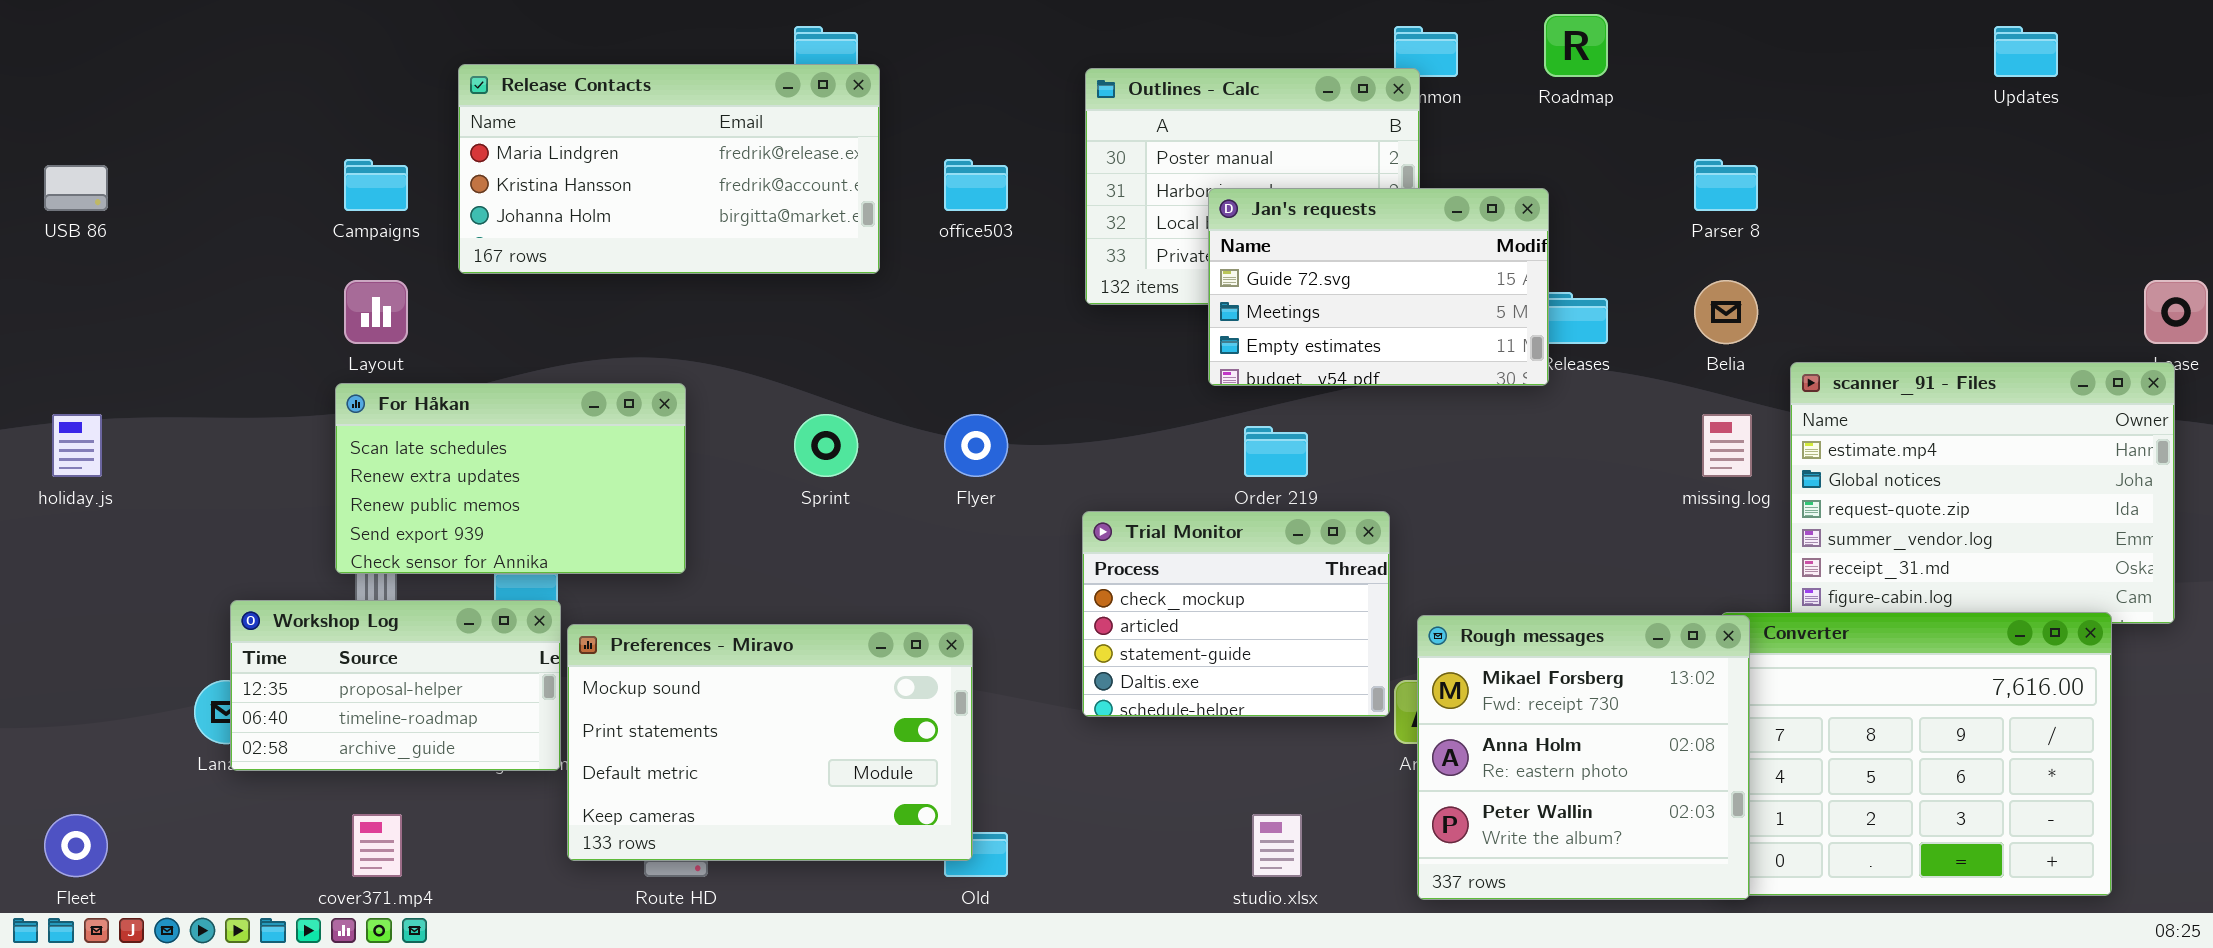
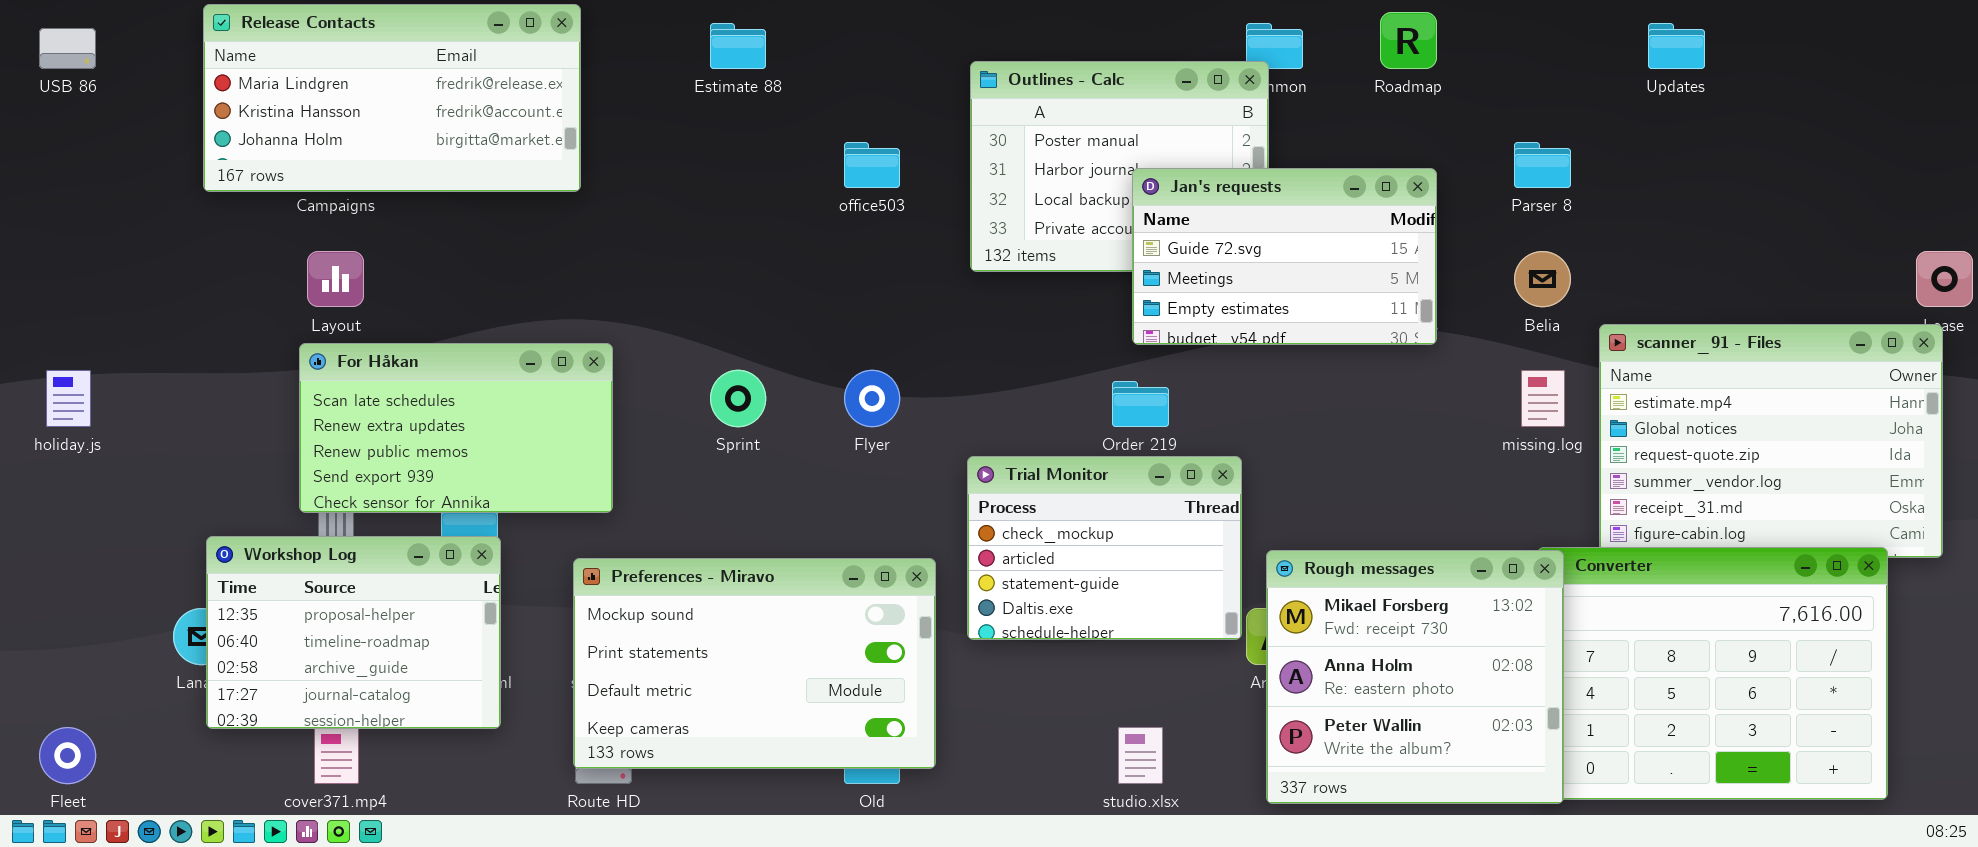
Updates: [1994,26,2058,77] -> [1648,23,1705,69], moved
Release Contacts: [458,64,880,274] -> [203,4,581,192], moved
USB 86: [44,165,108,211] -> [39,28,96,69], moved
Jan's requests: [1208,188,1549,386] -> [1132,168,1437,345], moved
Workshop Log: [230,600,561,771] -> [206,536,501,729], resized
Preferences - Miravo: [567,624,973,861] -> [573,558,936,769], moved

